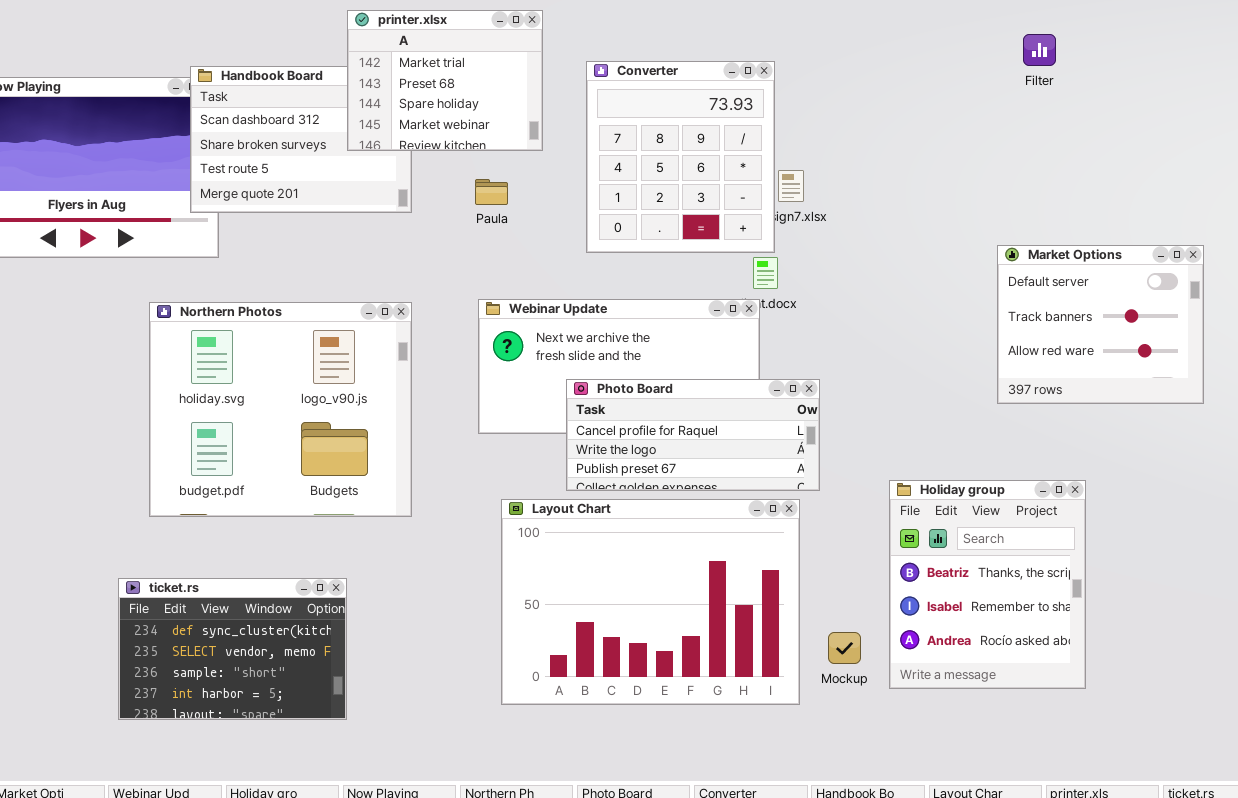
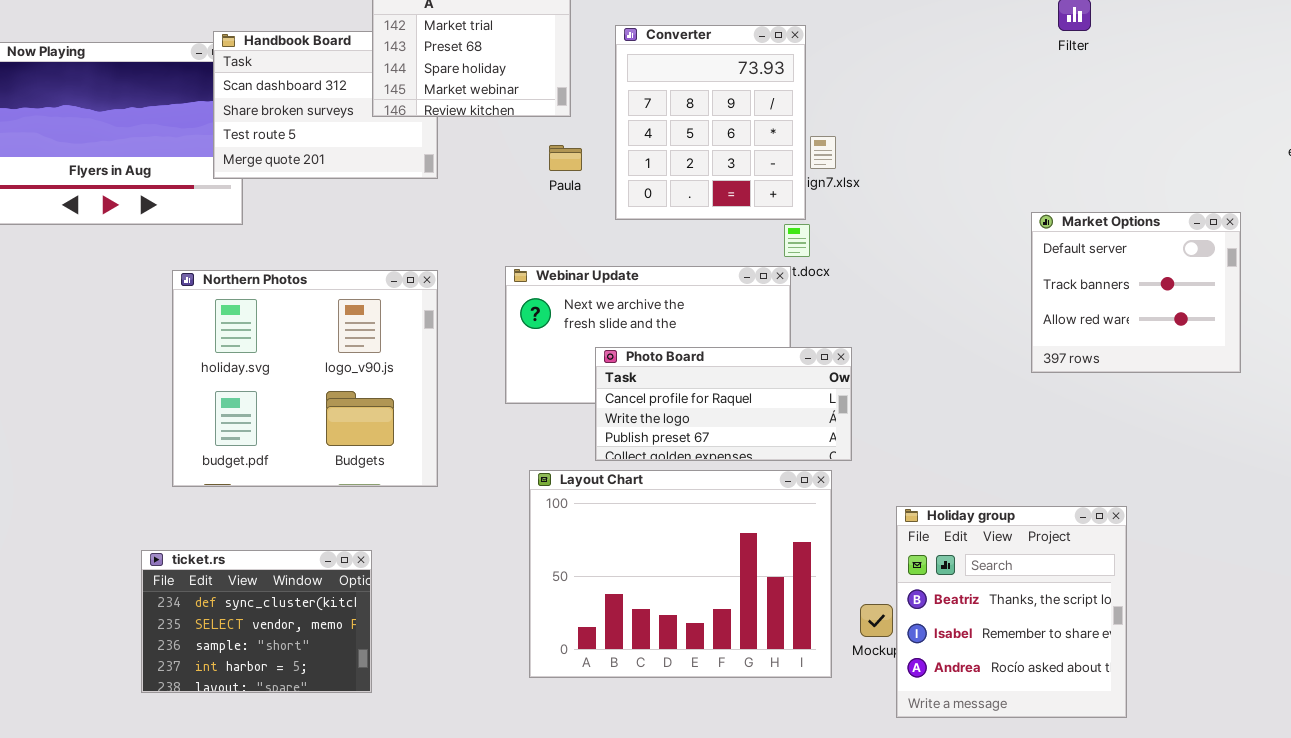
Paula: [475,179,508,205] -> [549,145,582,171], moved
Holiday group: [889,480,1086,689] -> [896,506,1127,718], moved, resized

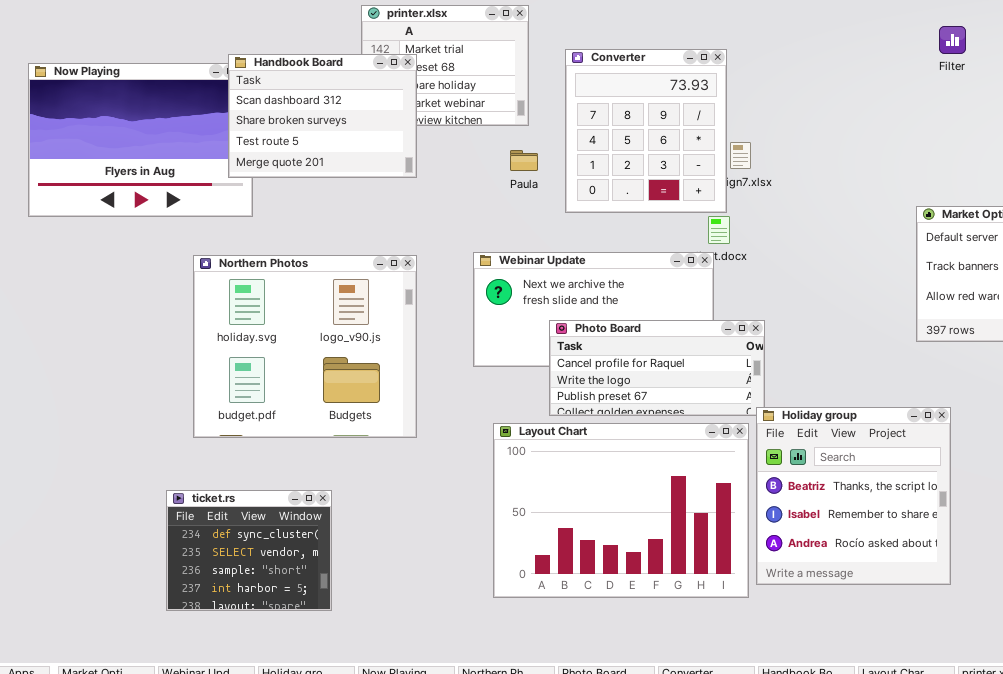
Handbook Board: [213,31,438,179] -> [228,54,417,178], raised
Holiday group: [896,506,1127,718] -> [756,407,951,585], moved
ticket.rs: [141,550,372,693] -> [166,490,332,611], resized

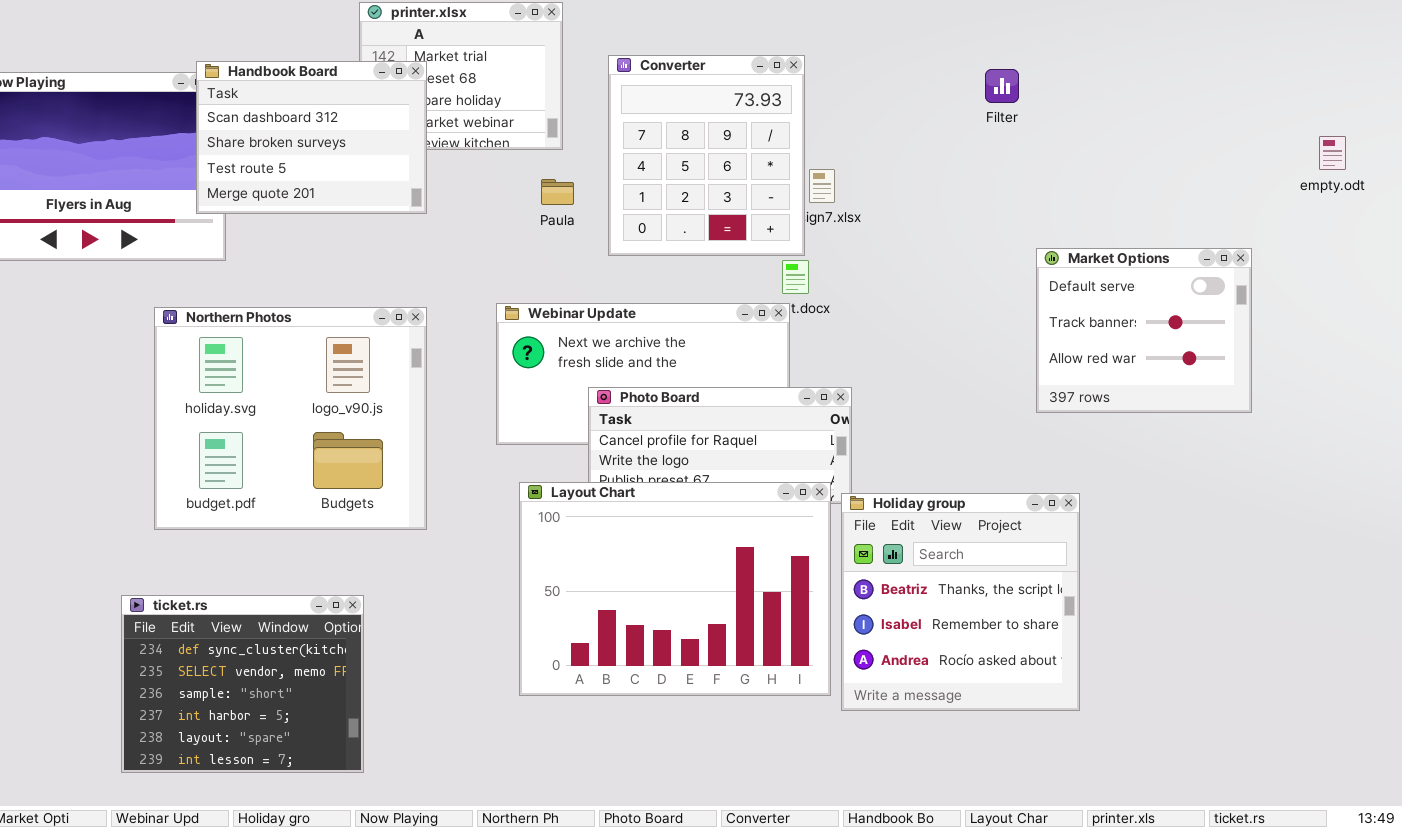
Filter: [939,26,966,54] -> [985,69,1019,103], moved
Layout Chart: [493,423,749,598] -> [519,482,831,696], moved
ticket.rs: [166,490,332,611] -> [121,595,364,773], resized

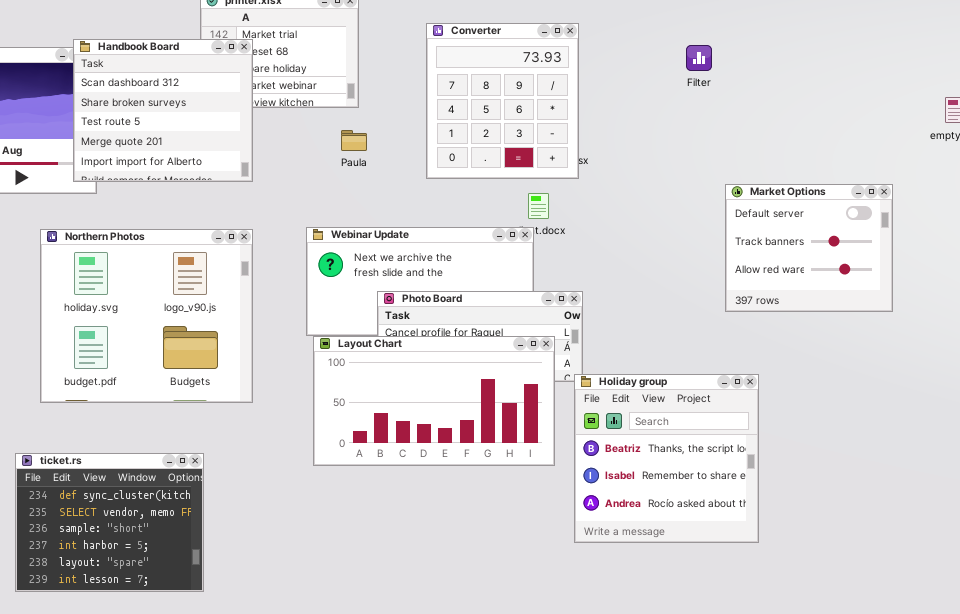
Converter: [608,55,805,256] -> [426,23,579,179], moved
Handbook Board: [196,61,427,214] -> [73,39,253,182], resized
Layout Chart: [519,482,831,696] -> [313,336,555,466], moved, resized

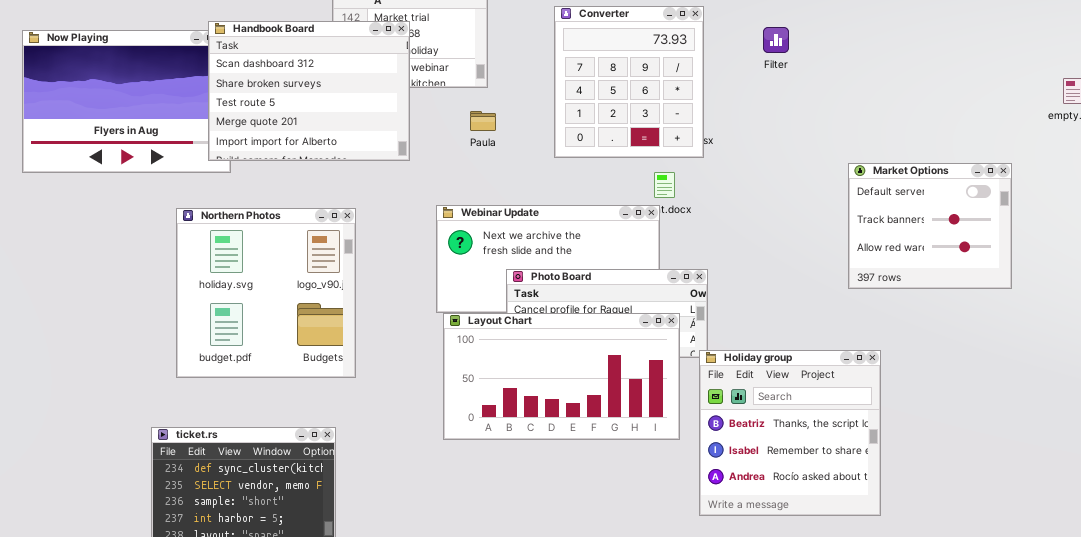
Handbook Board: [73,39,253,182] -> [208,21,410,161], resized
Filter: [686,45,712,71] -> [763,27,789,53], moved
Northern Photos: [40,229,253,403] -> [176,208,356,378], resized

